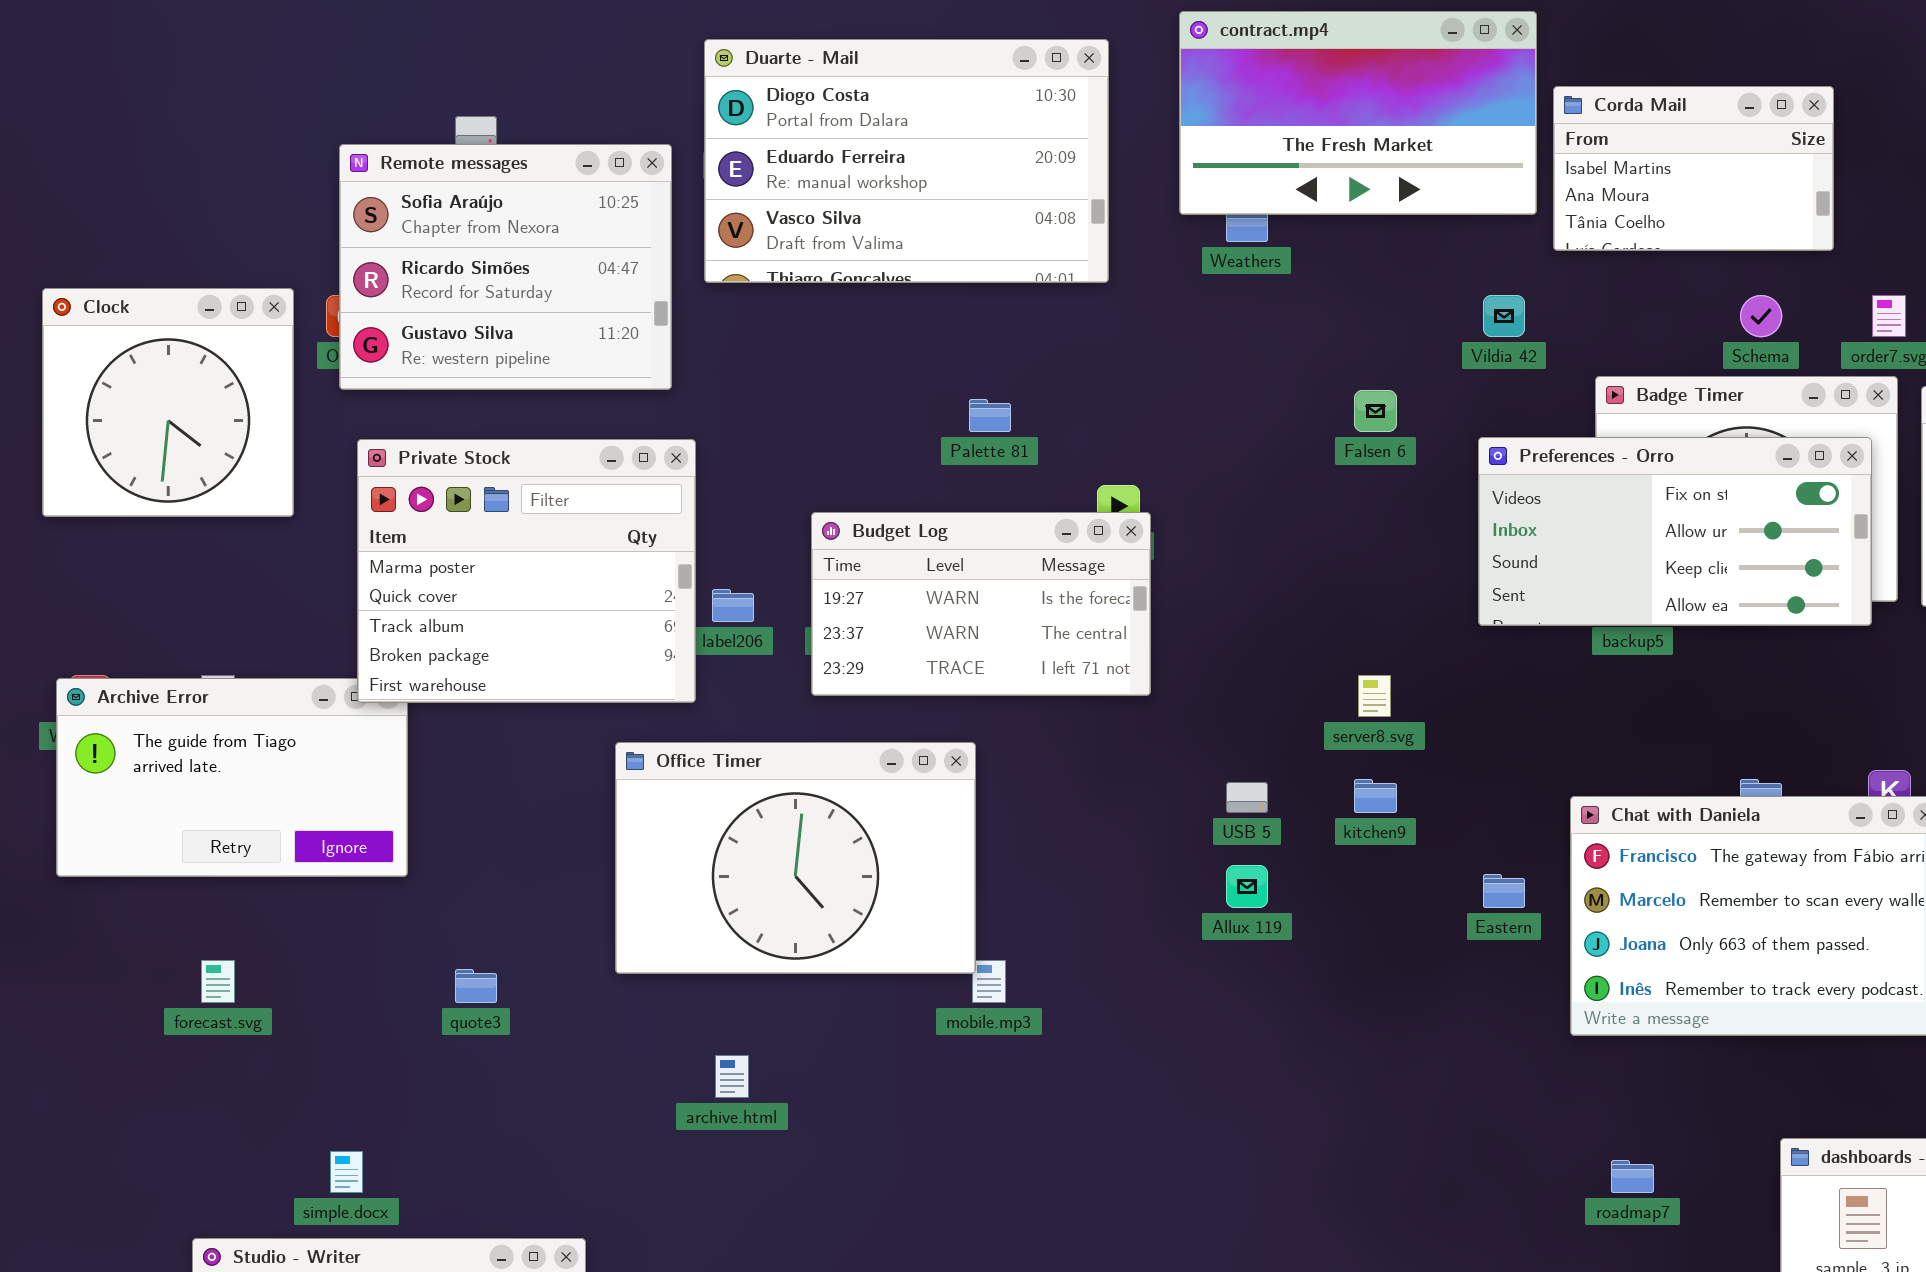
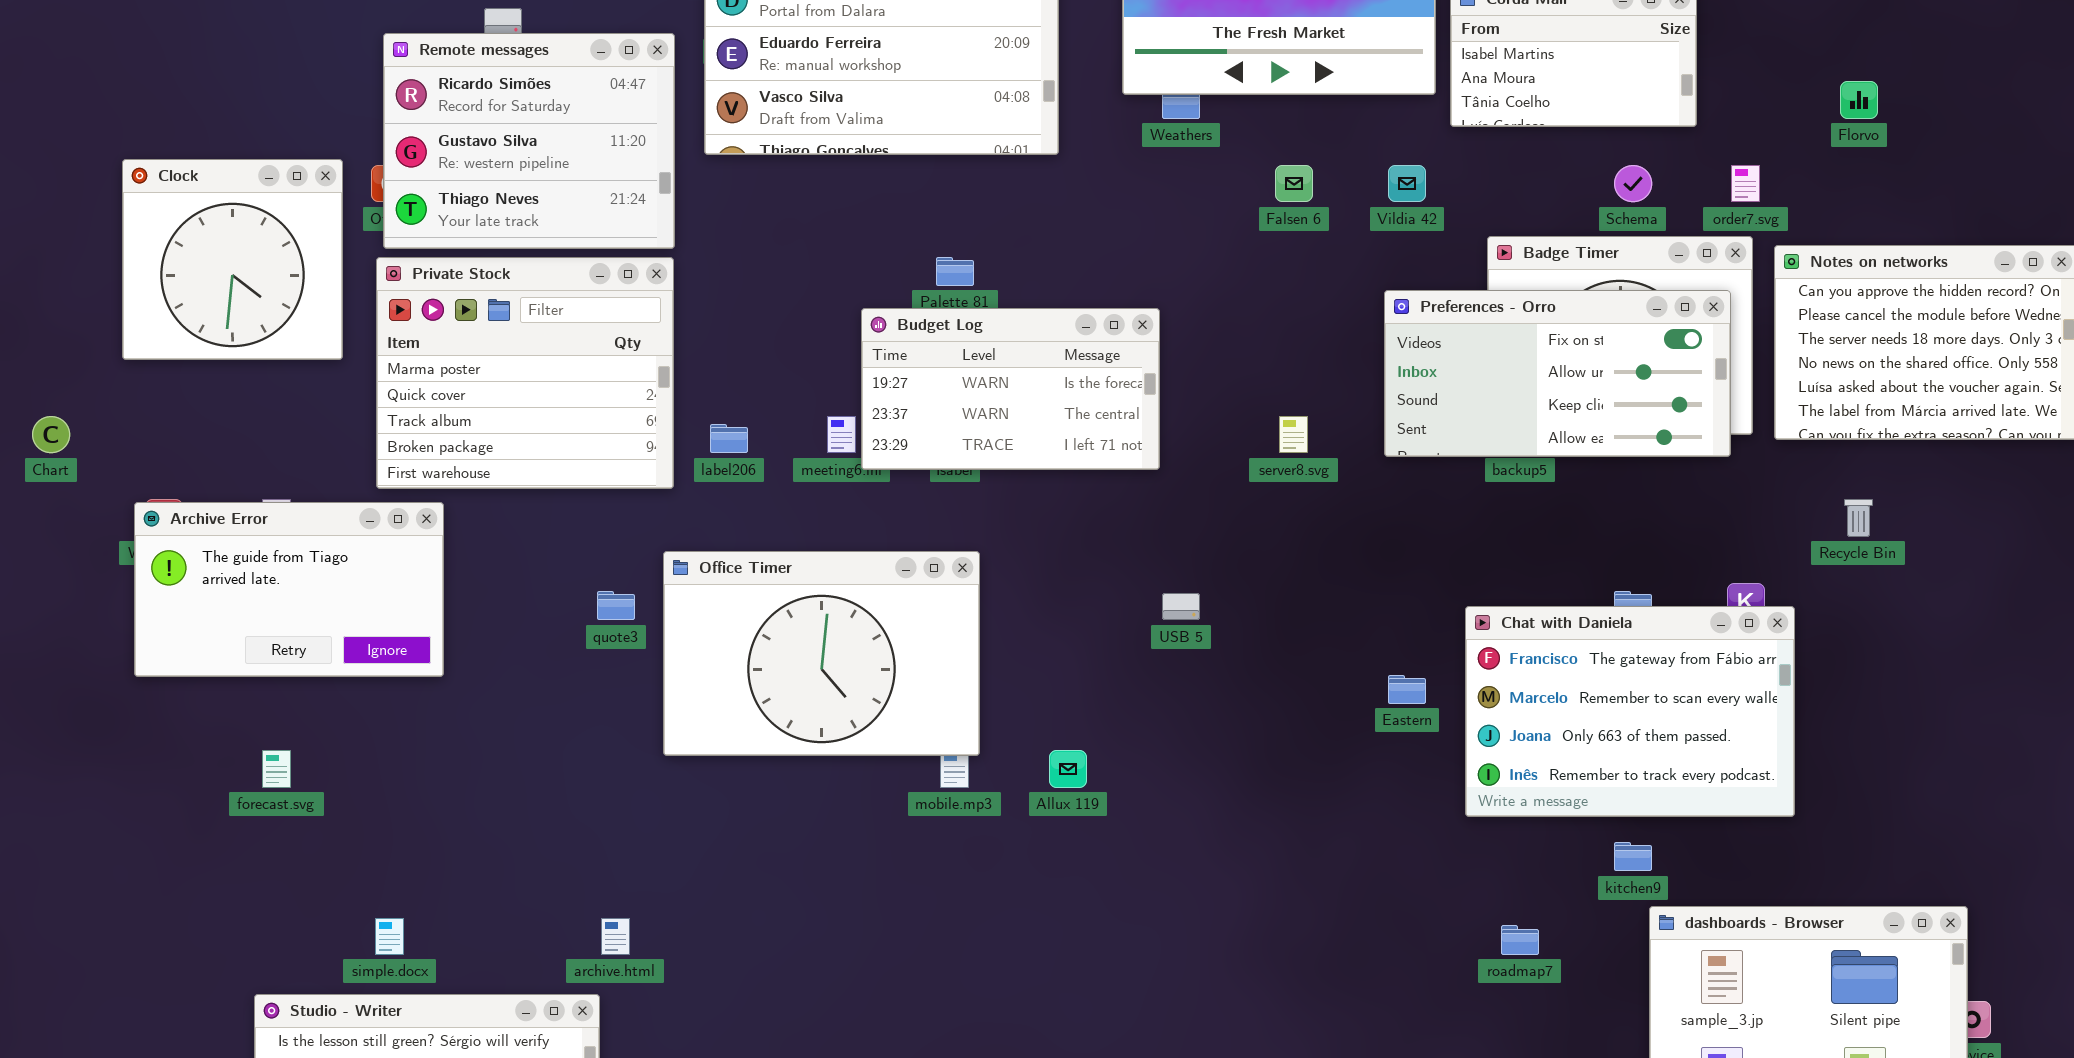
Remote messages: [339,144,672,390] -> [383,33,675,249], scrolled down 1 row
Falsen 6: [1354,390,1397,432] -> [1275,165,1313,202], moved
Private Stock: [357,439,696,703] -> [376,257,674,489], moved
Budget Log: [811,512,1151,696] -> [861,308,1160,470], moved
server8.svg: [1358,675,1391,717] -> [1279,416,1308,453], moved
Office Timer: [615,742,976,974] -> [663,551,980,756], moved
kitchen9: [1354,779,1397,813] -> [1614,842,1652,871], moved
Allux 119: [1226,865,1268,908] -> [1049,750,1087,788], moved
quote3: [455,969,497,1003] -> [597,591,635,620], moved
archive.html: [715,1055,749,1098] -> [601,918,630,955], moved

